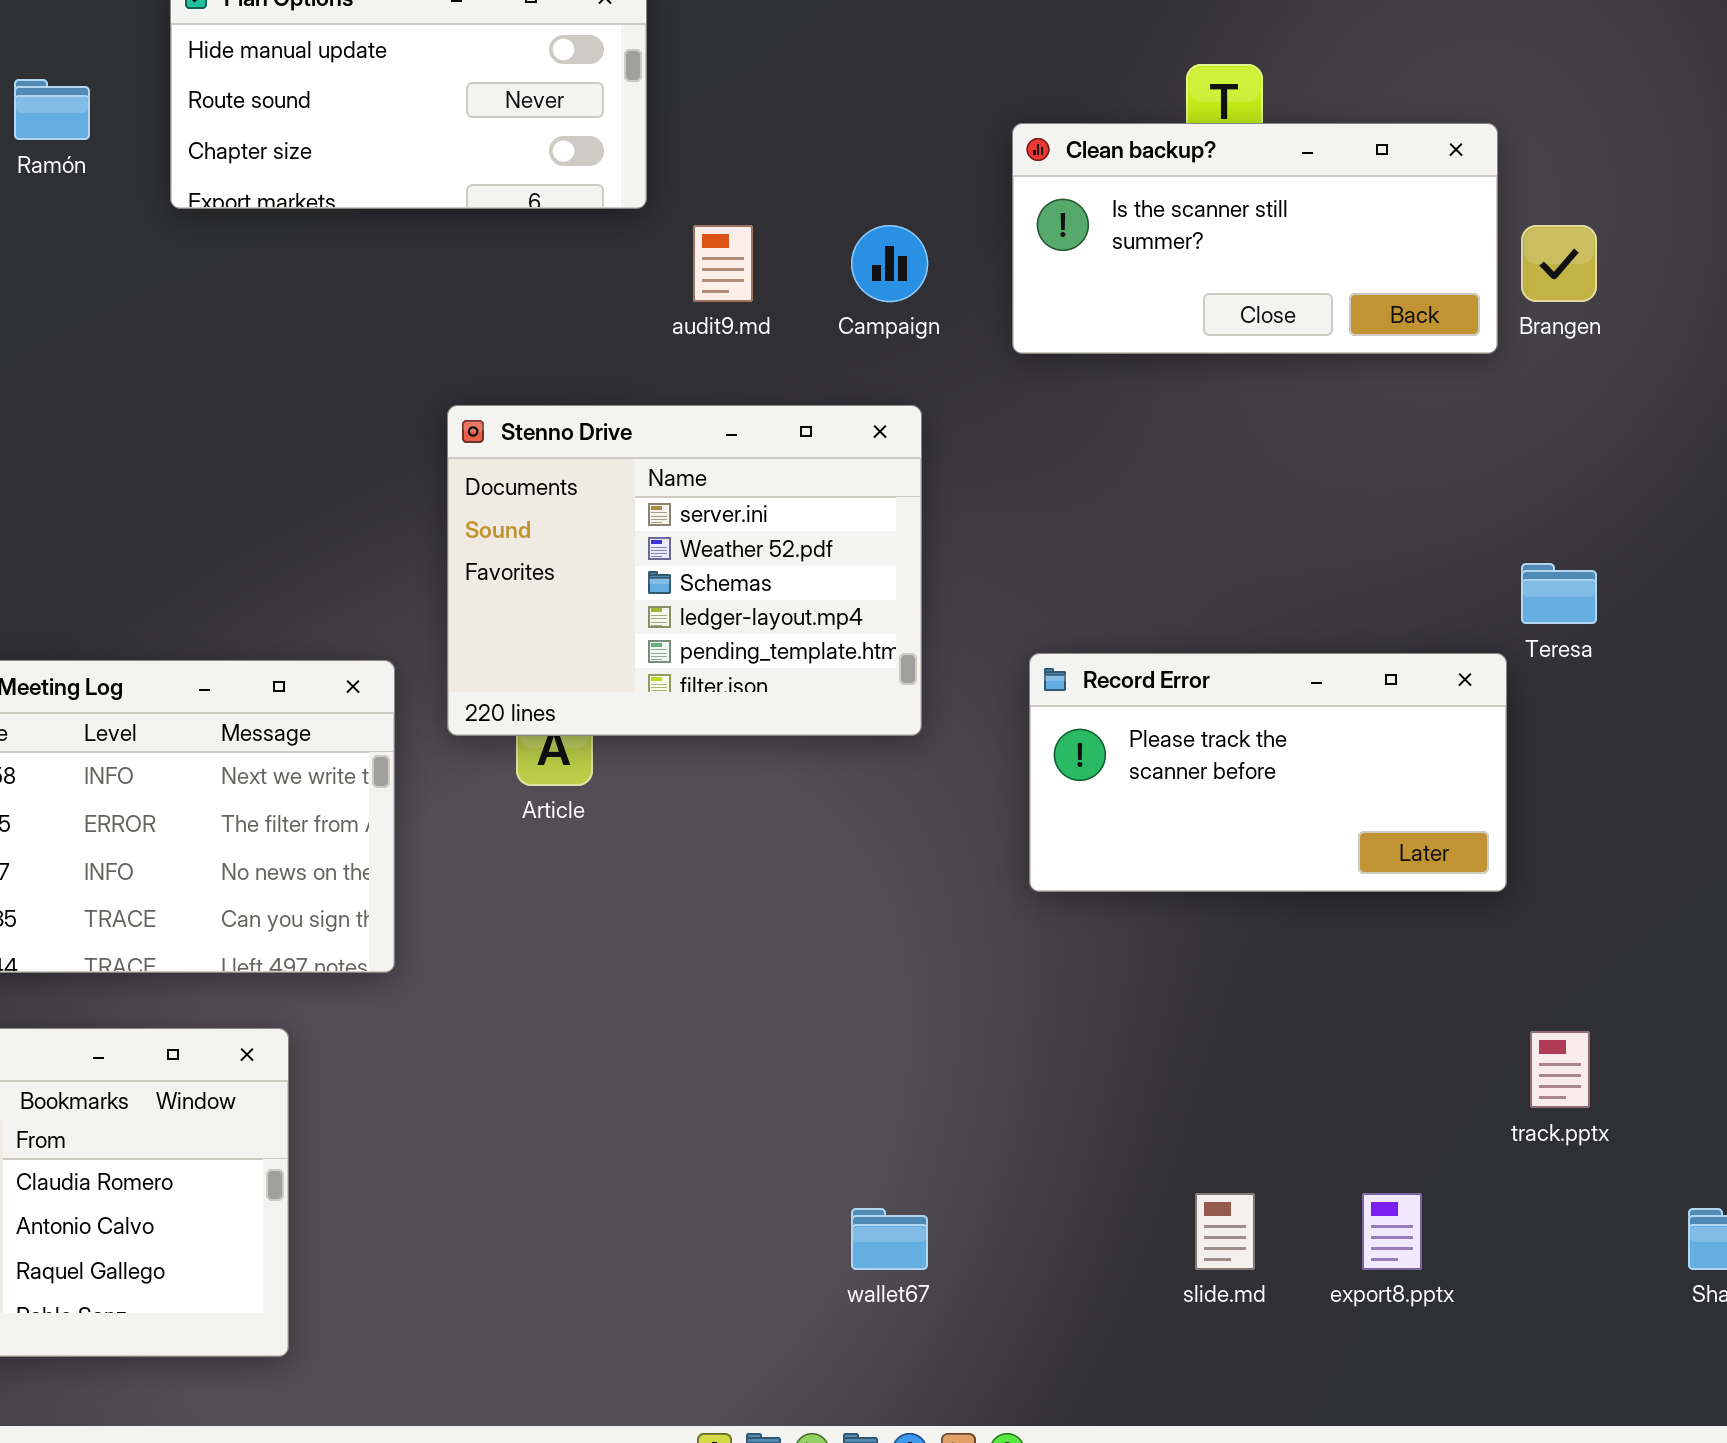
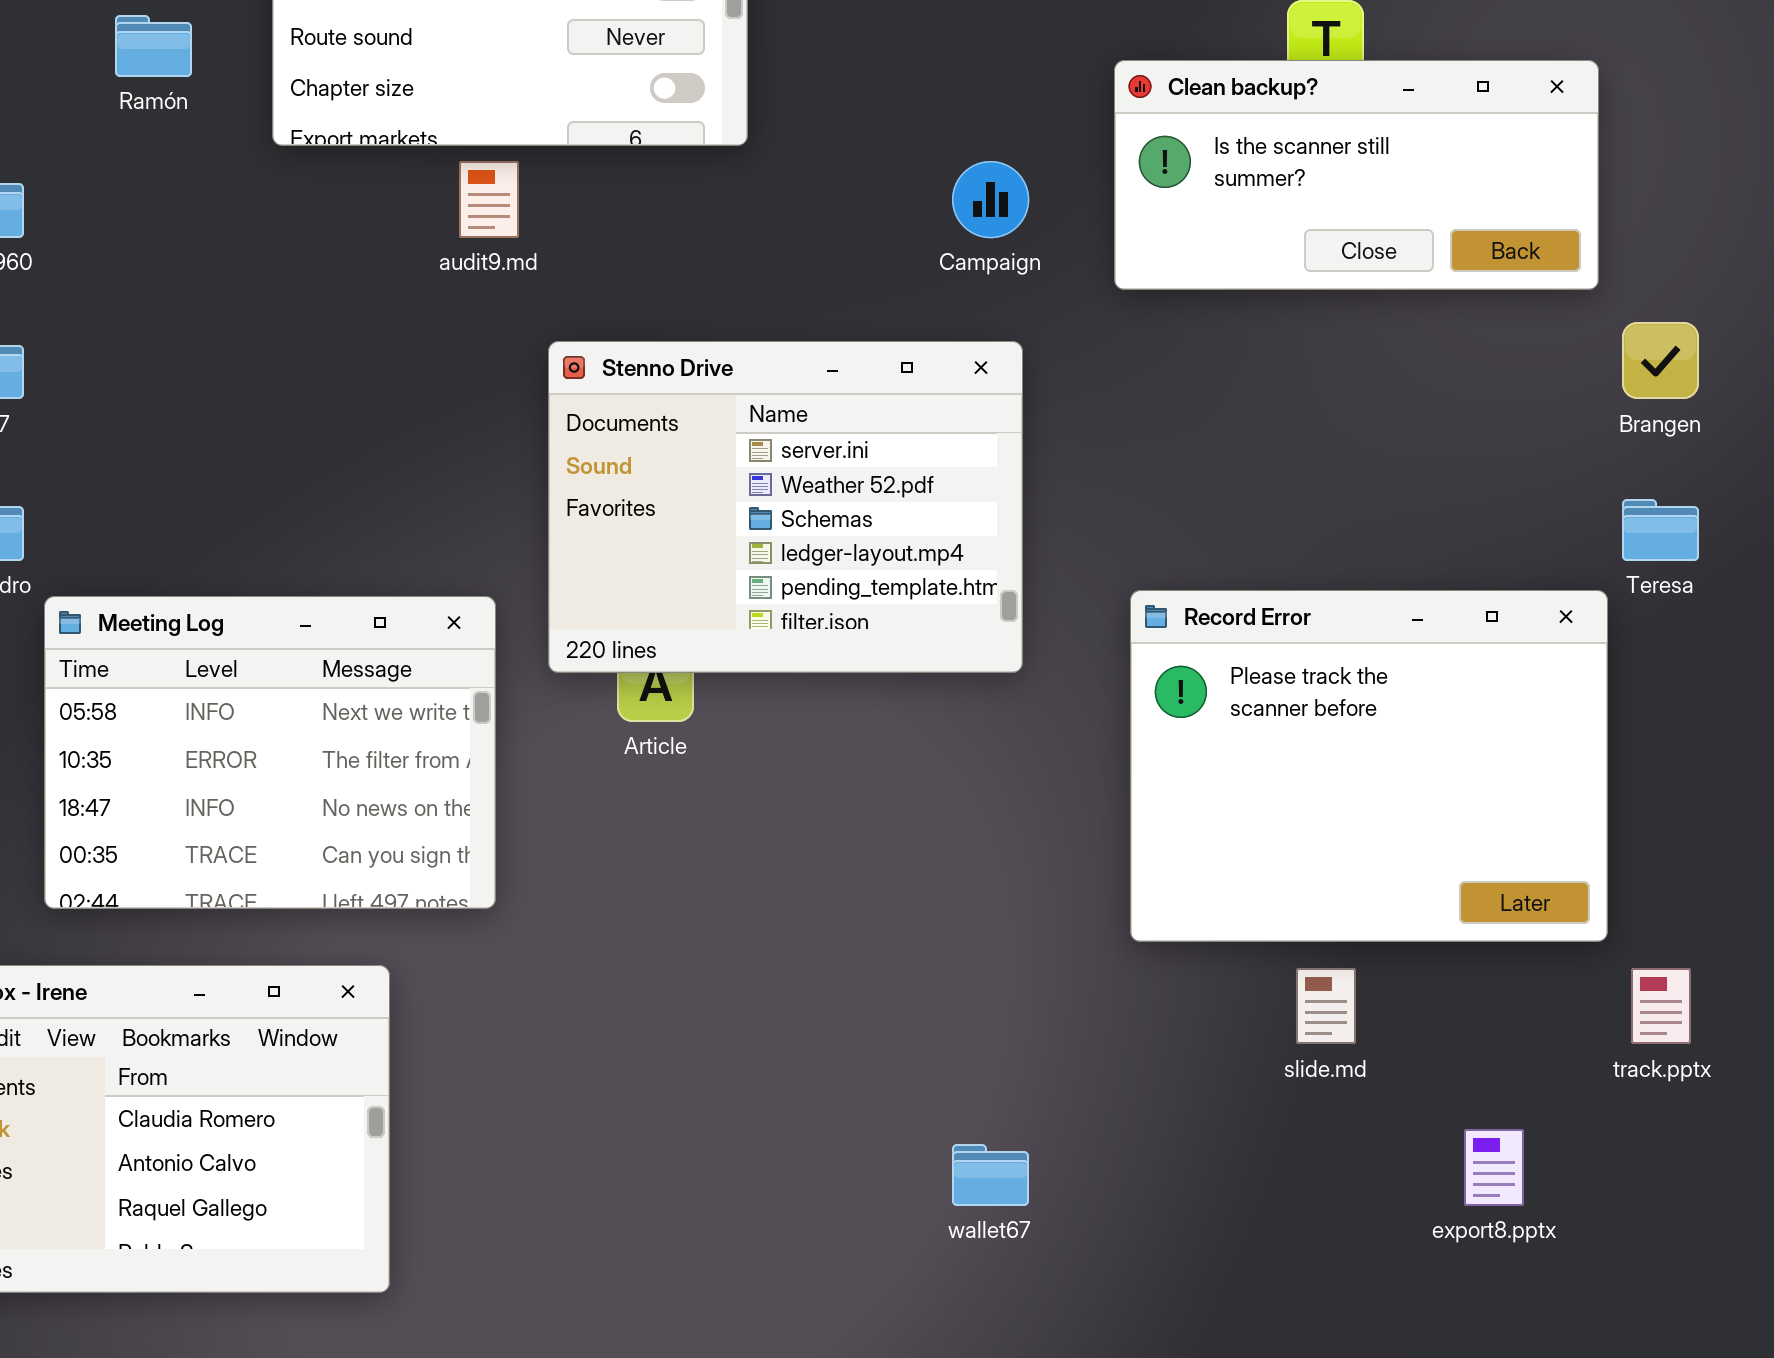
audit9.md: [693,225,753,302] -> [459,161,519,238], moved
Brangen: [1521,225,1597,302] -> [1622,322,1699,399], moved
Record Error: [1029,653,1507,892] -> [1130,590,1608,942], resized
slide.md: [1195,1193,1255,1270] -> [1296,968,1356,1044], moved

